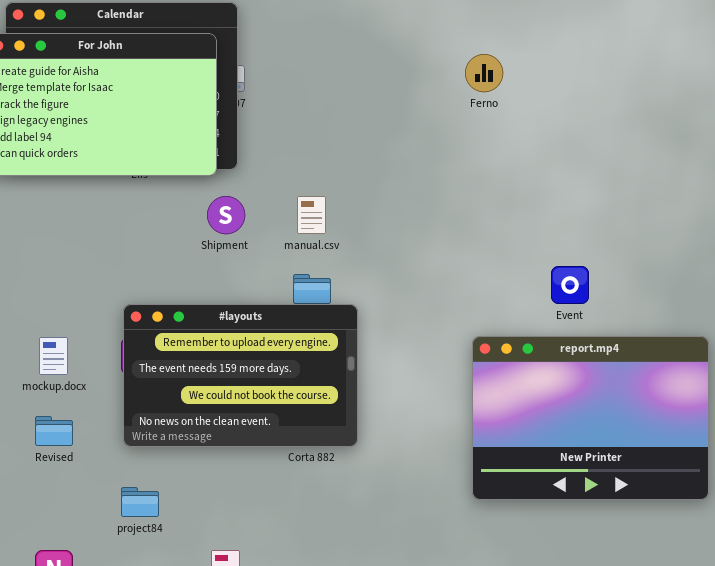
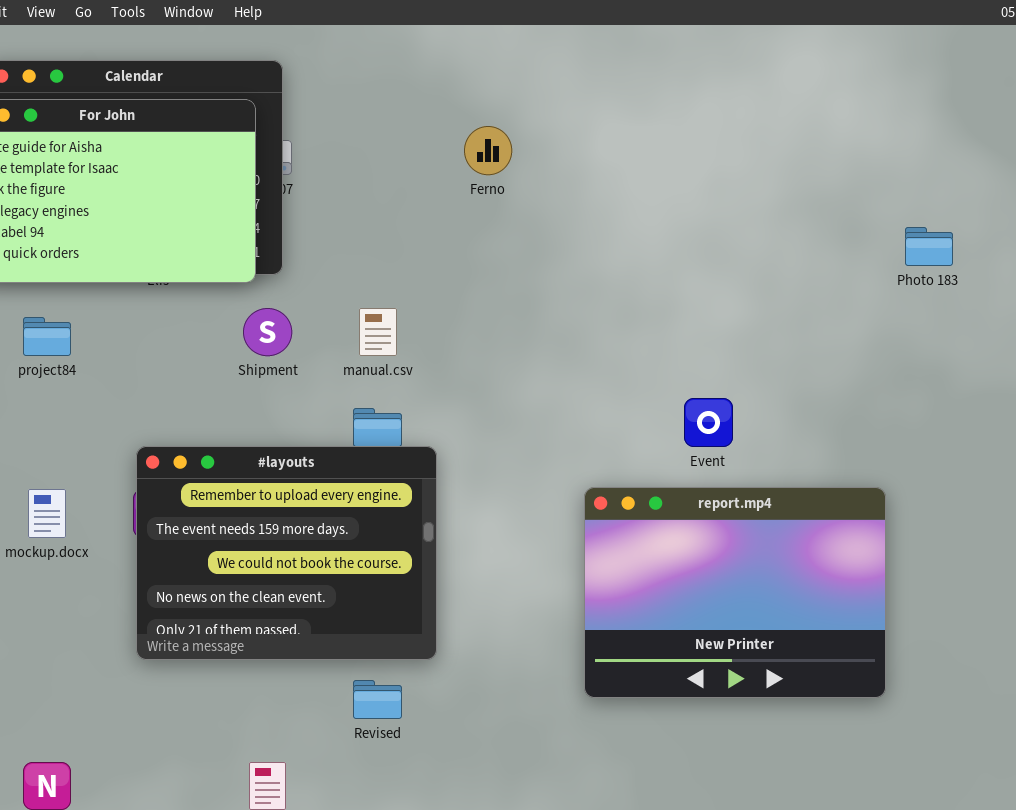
Ferno: [465,54,503,92] -> [464,126,512,175], moved
#layouts: [123,304,358,447] -> [136,446,437,660], resized
Revised: [35,416,73,446] -> [353,680,402,719], moved
project84: [121,487,159,517] -> [23,317,71,356], moved

